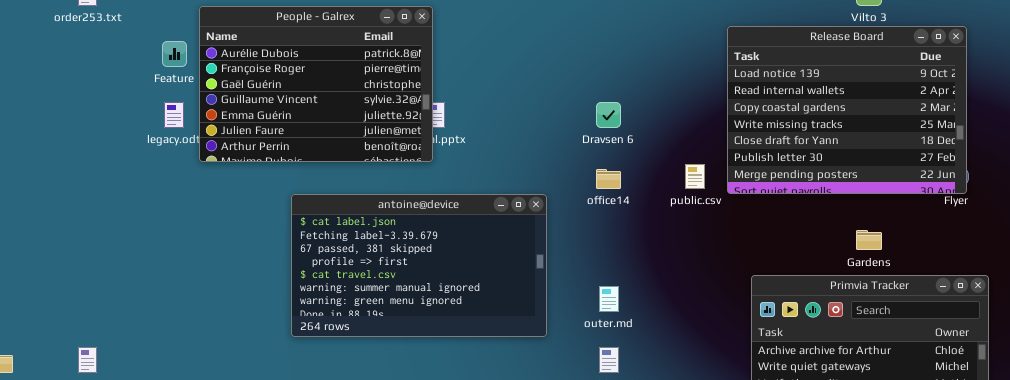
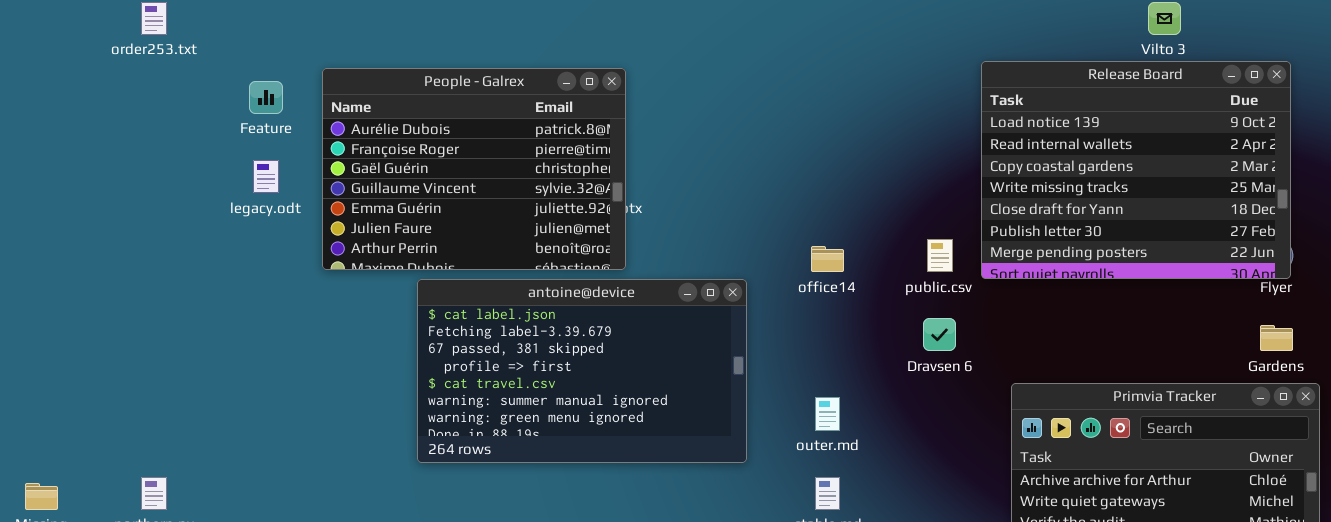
People - Galrex: [199,6,433,162] -> [322,68,626,270], moved
Dravsen 6: [596,102,621,128] -> [923,318,956,351], moved
Gardens: [856,230,882,250] -> [1260,325,1293,351], moved

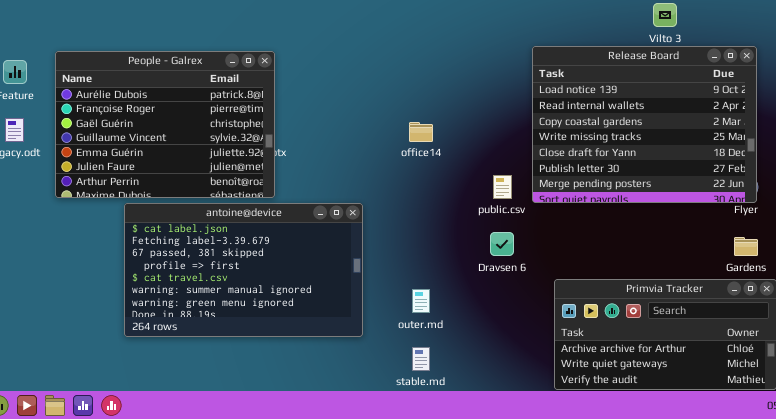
office14: [811,246,844,272] -> [409,122,433,142], moved

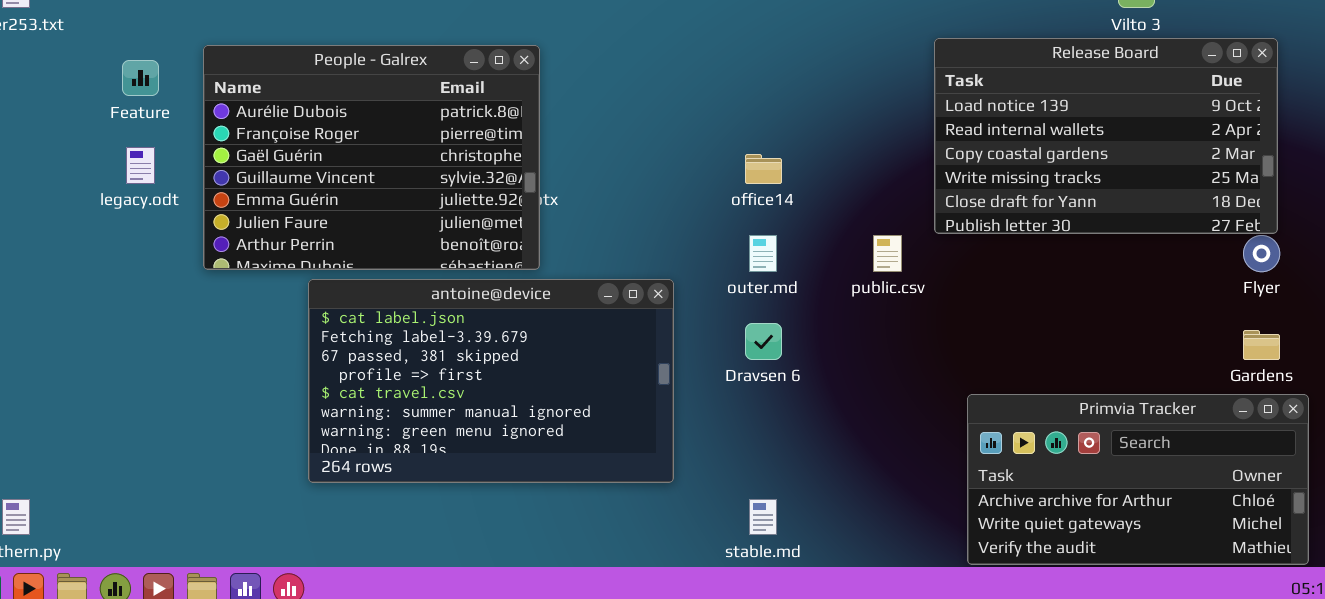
Release Board: [532,46,757,203] -> [934,38,1278,234], resized
Dravsen 6: [490,232,514,256] -> [745,323,782,360], moved
outer.md: [412,289,430,313] -> [749,235,777,272], moved

